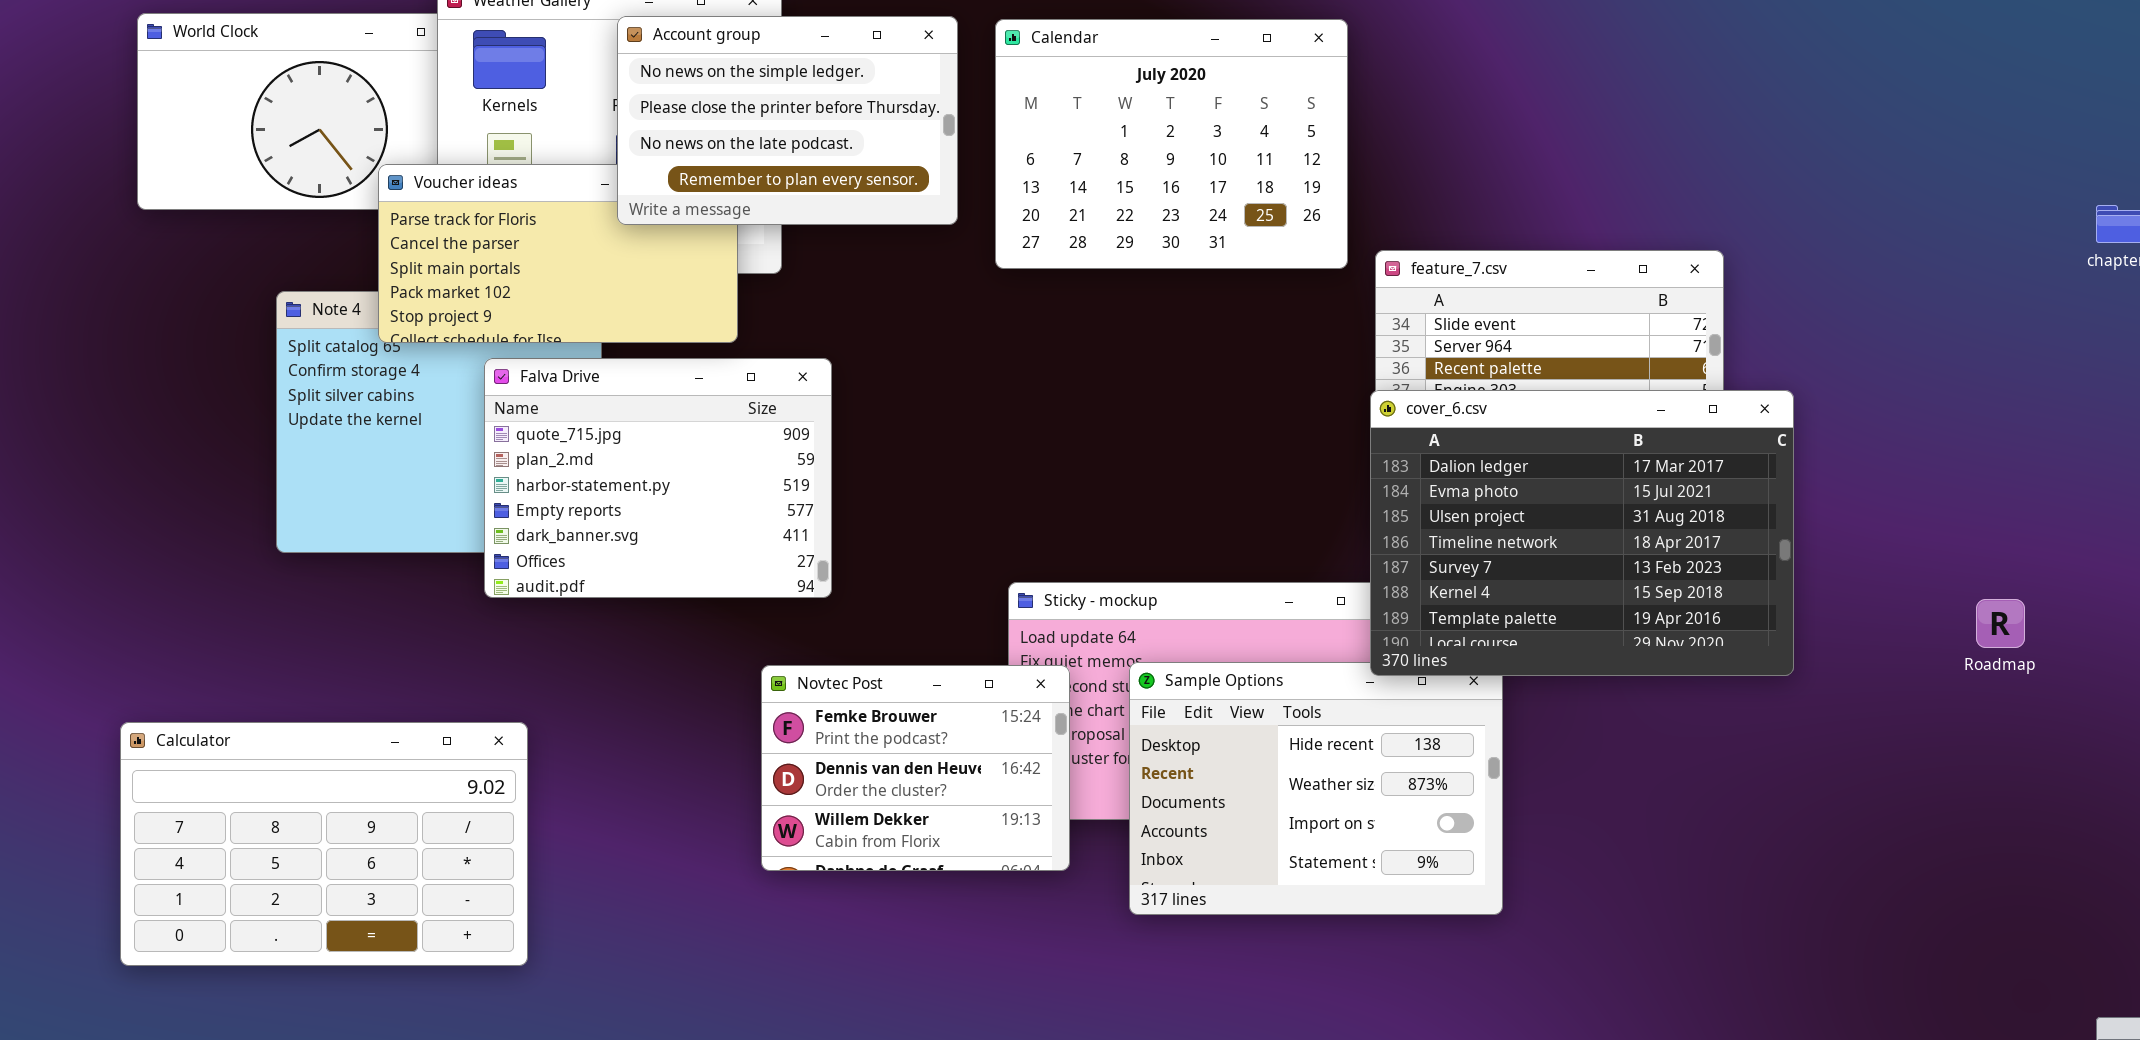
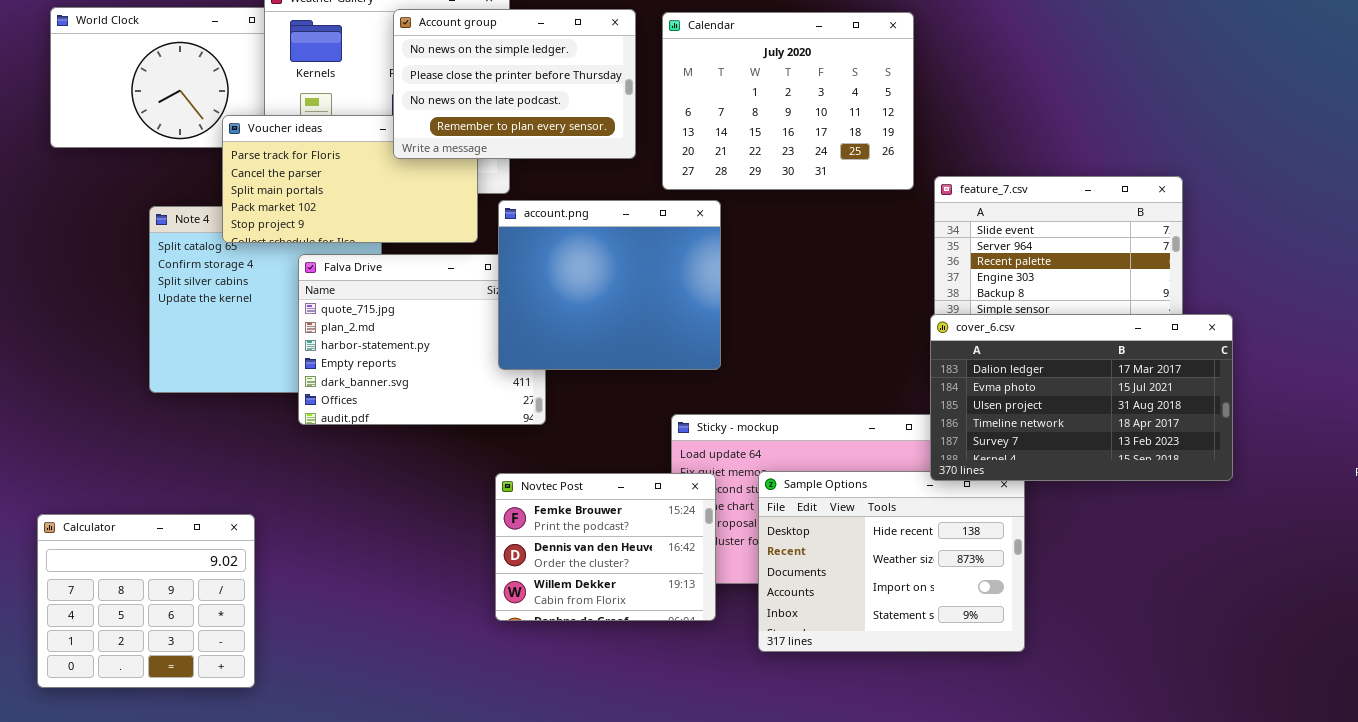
account.png: none -> [498,200,721,370], opened
cover_6.csv: [1370,390,1794,676] -> [930,314,1233,481], resized
Calculator: [120,722,528,966] -> [37,514,255,688], resized

